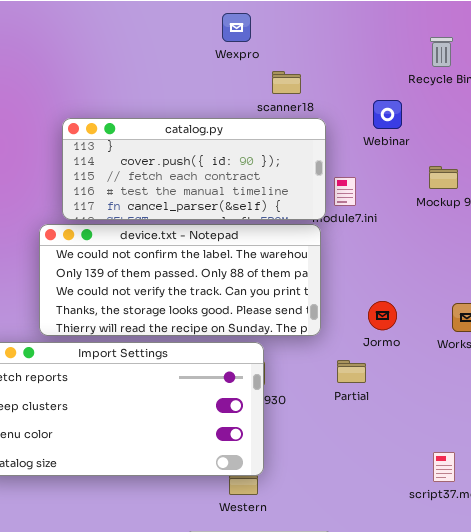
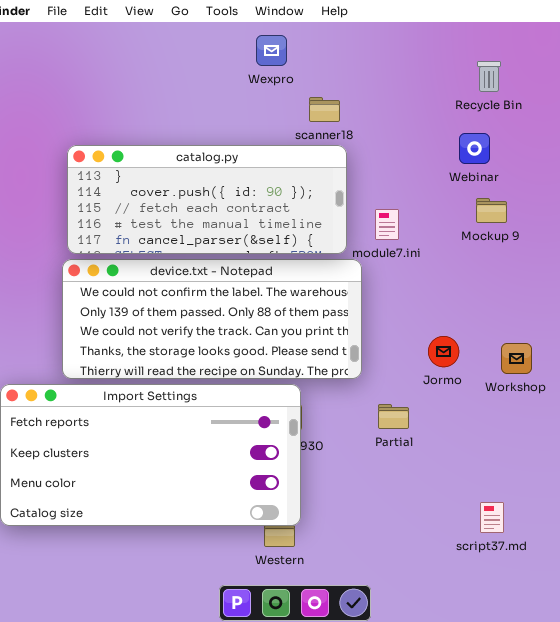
Webinar: [373,100,402,129] -> [459,133,490,164], moved
catalog.py: [62,118,326,220] -> [67,145,347,254], moved
Jormo: [368,301,397,330] -> [428,336,459,367], moved

